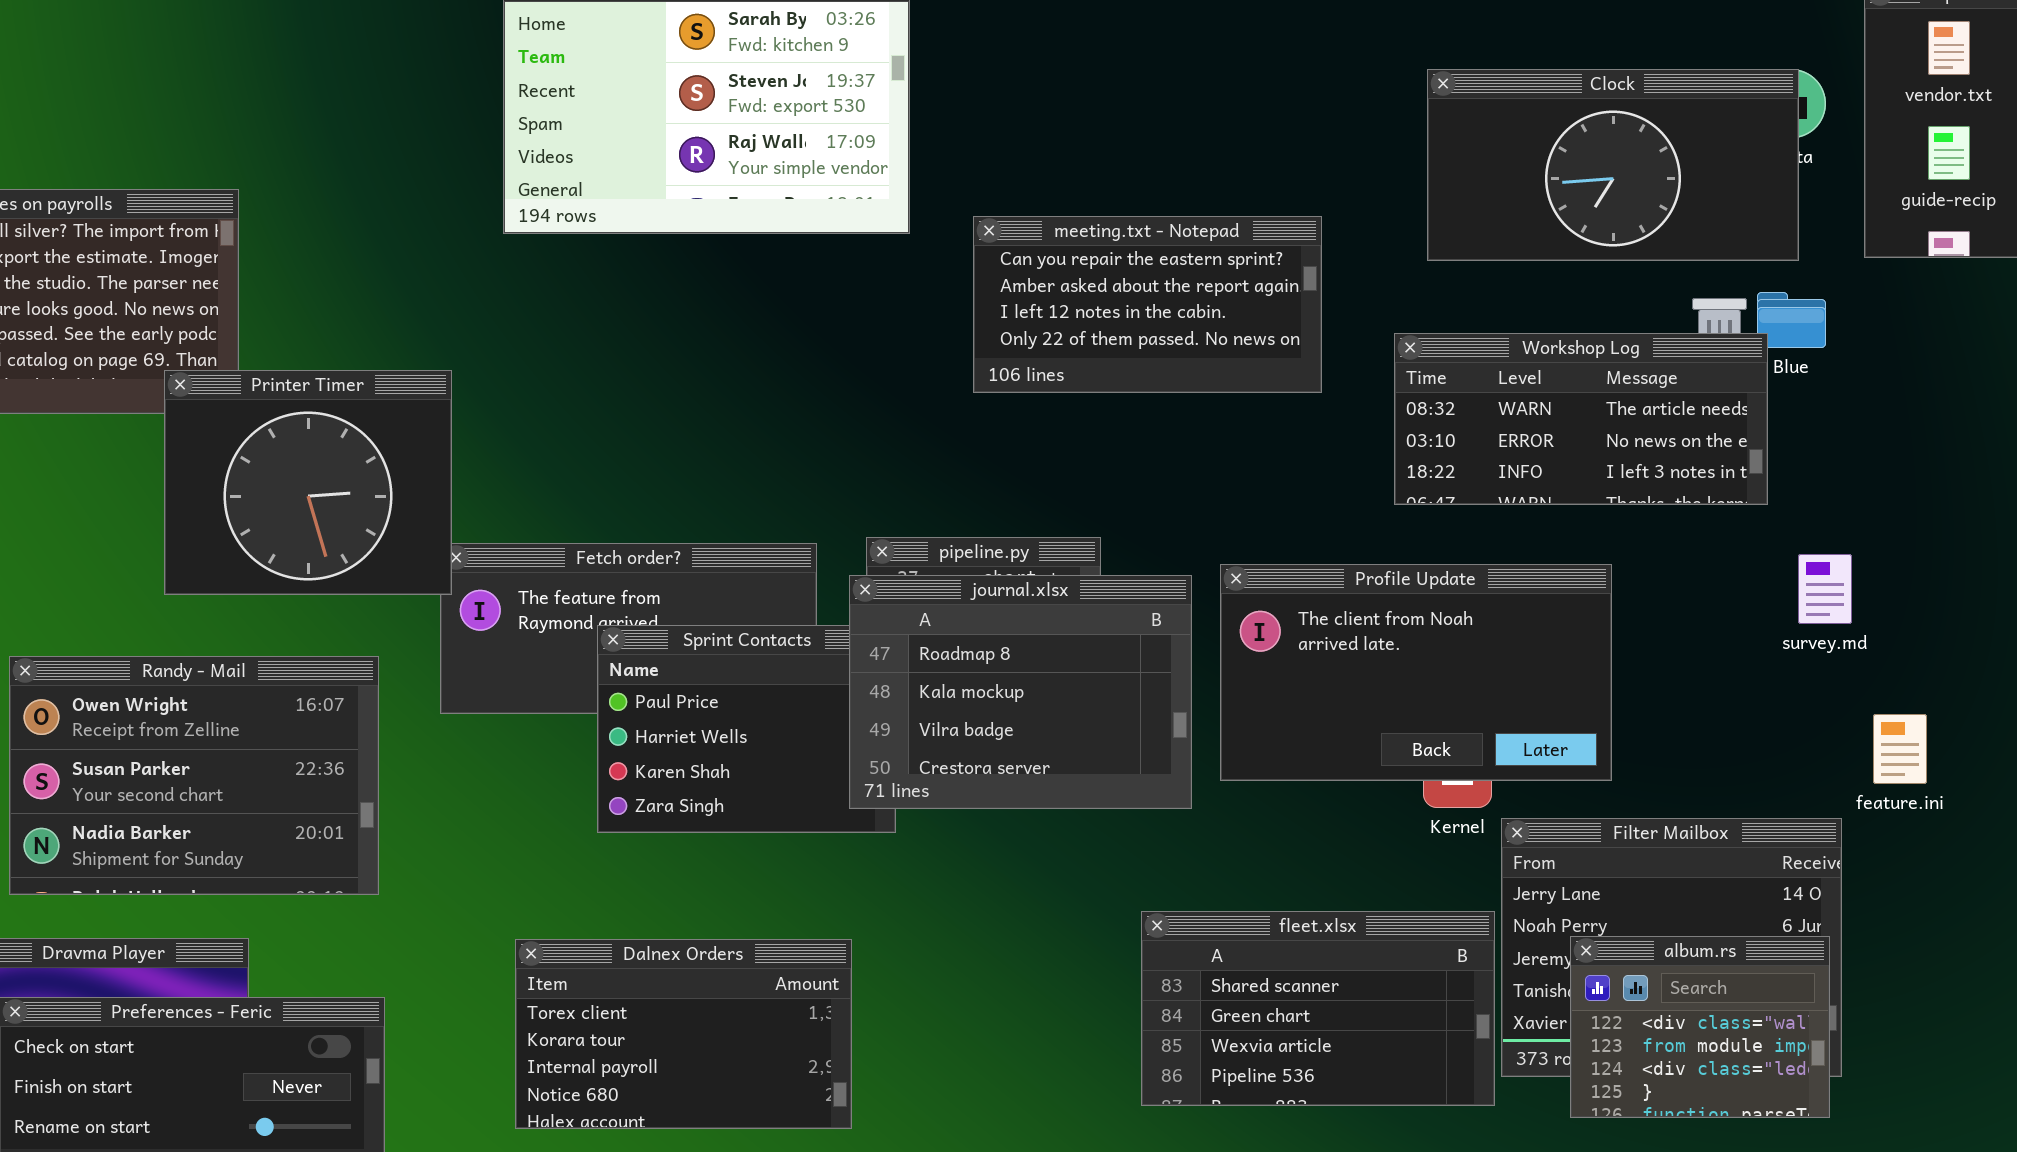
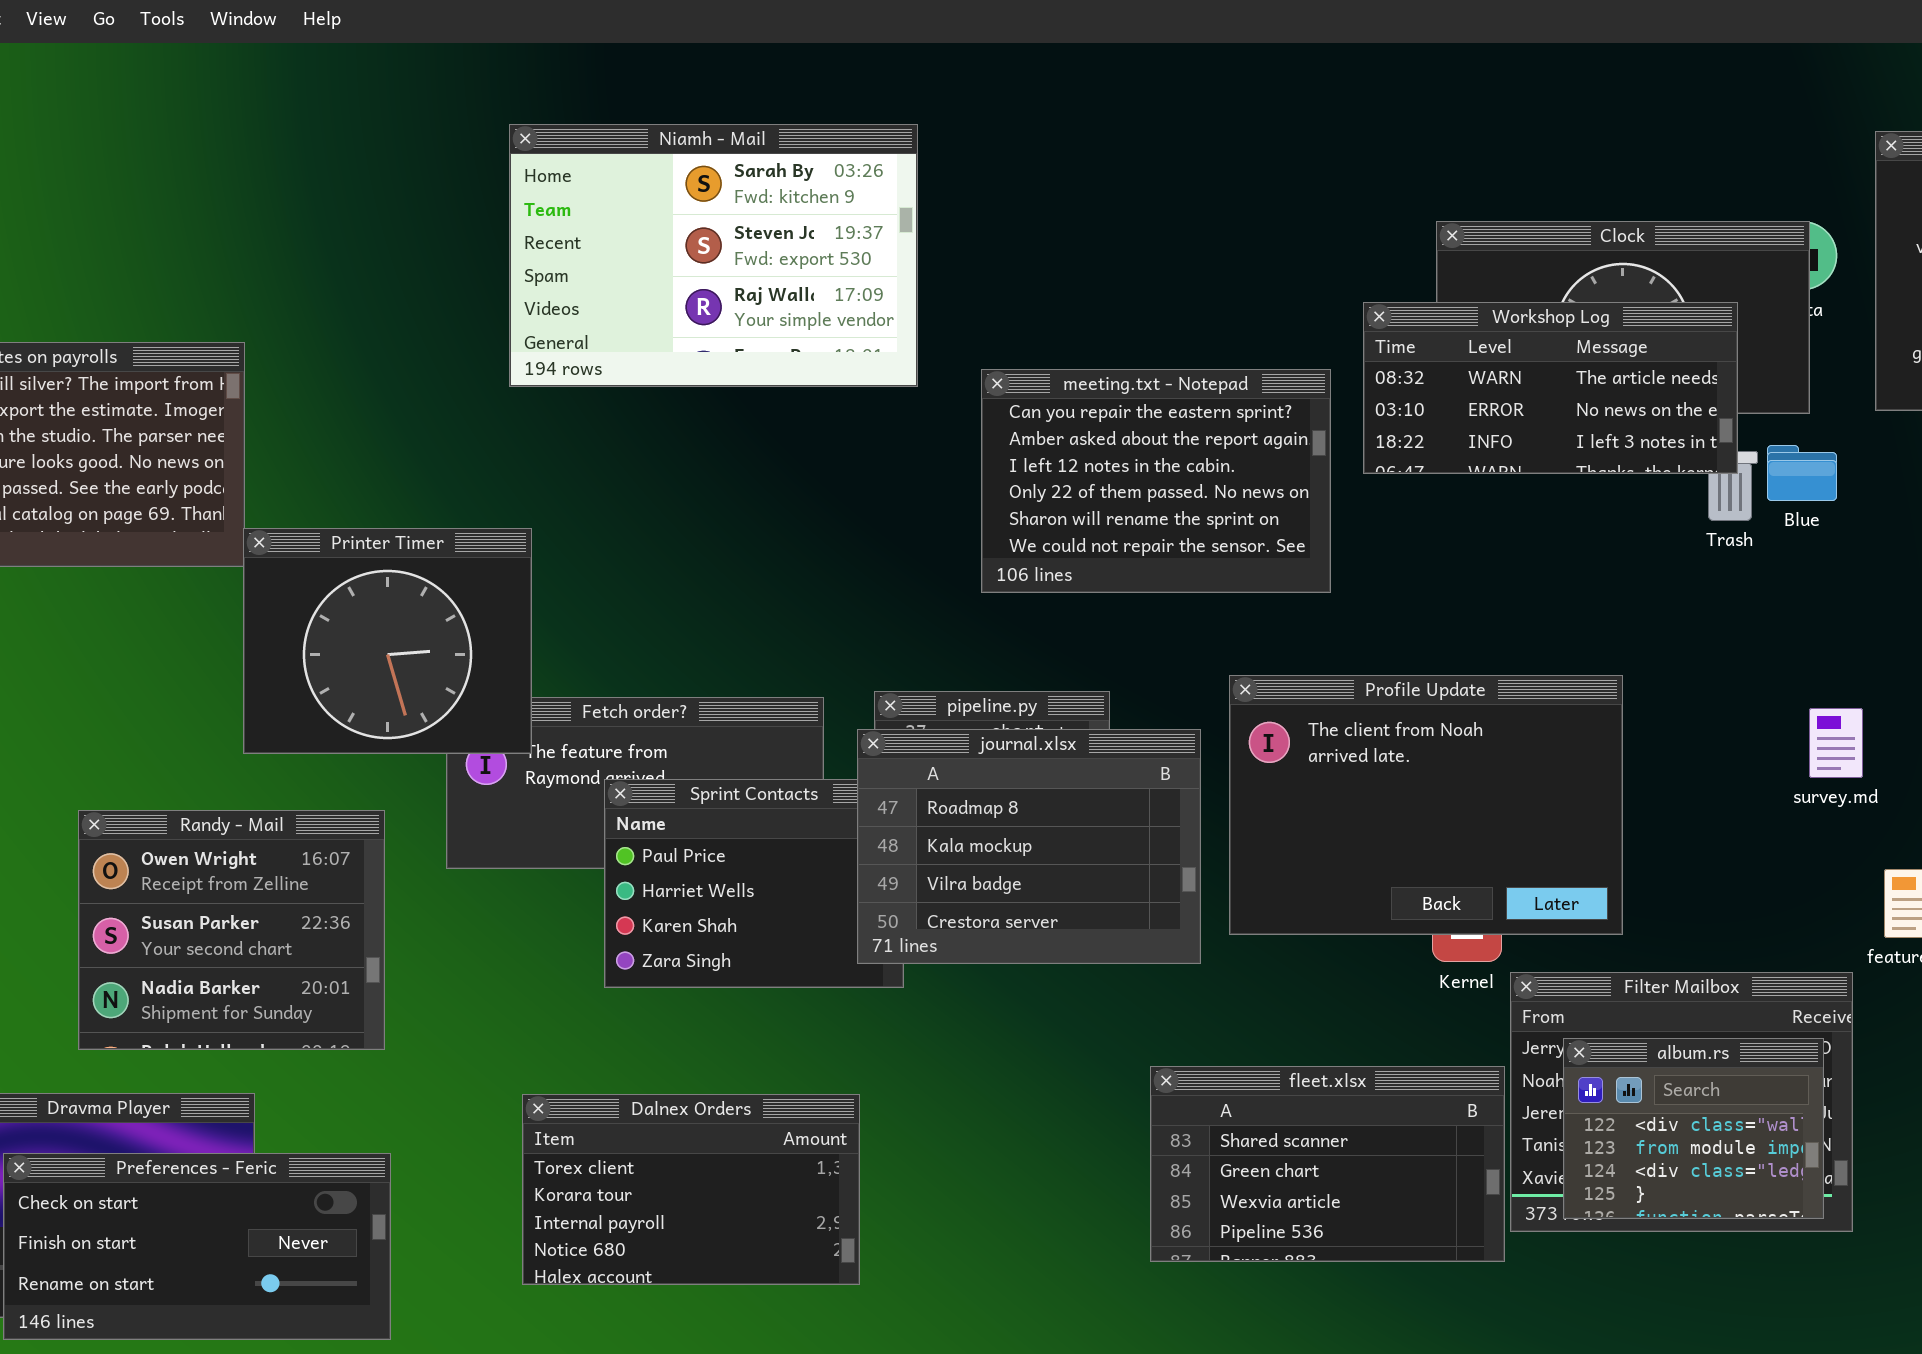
meeting.txt - Notepad: [973,216,1322,393] -> [981,369,1331,593], resized
Workshop Log: [1394,333,1768,505] -> [1363,302,1738,474], moved
Printer Timer: [164,370,452,595] -> [243,528,532,754], moved
Profile Update: [1220,564,1612,781] -> [1229,675,1623,935], resized
Randy - Mail: [9,656,379,895] -> [78,810,385,1050], resized
album.rs: [1570,936,1830,1118] -> [1563,1038,1824,1219], moved

